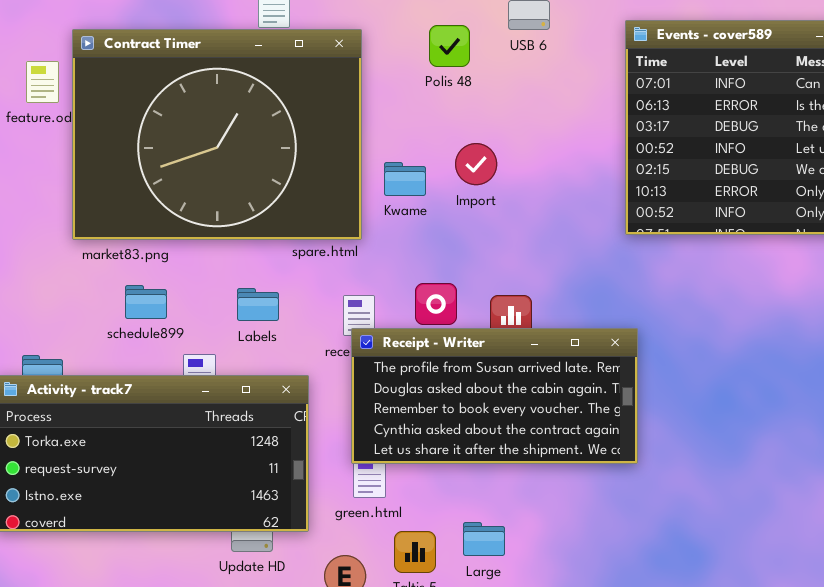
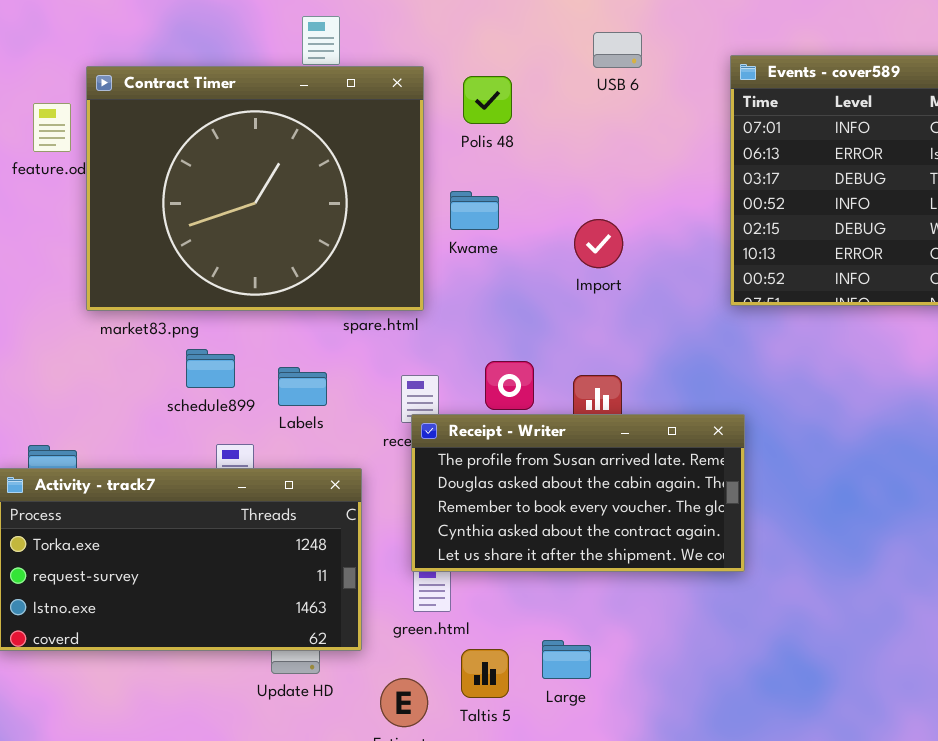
Polis 48: [429,25,470,67] -> [463,76,512,124], moved
Import: [455,143,497,185] -> [574,219,623,268], moved
Kwame: [384,162,426,196] -> [450,191,499,230], moved
schedule899: [125,285,167,319] -> [186,349,235,388], moved

